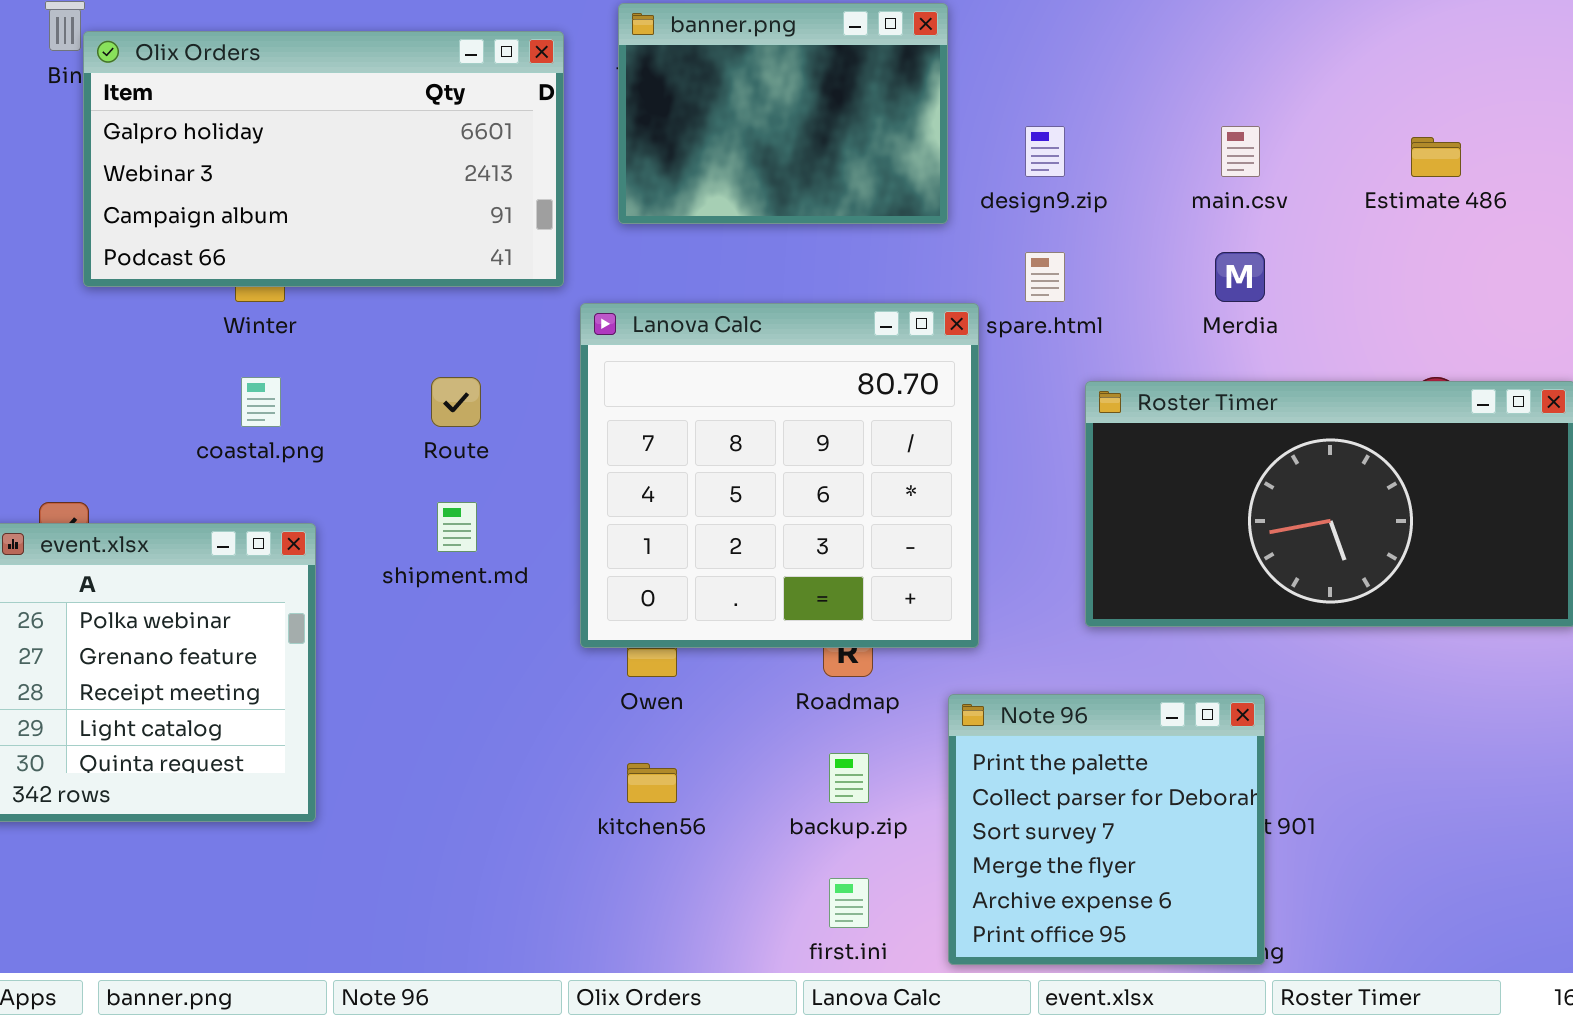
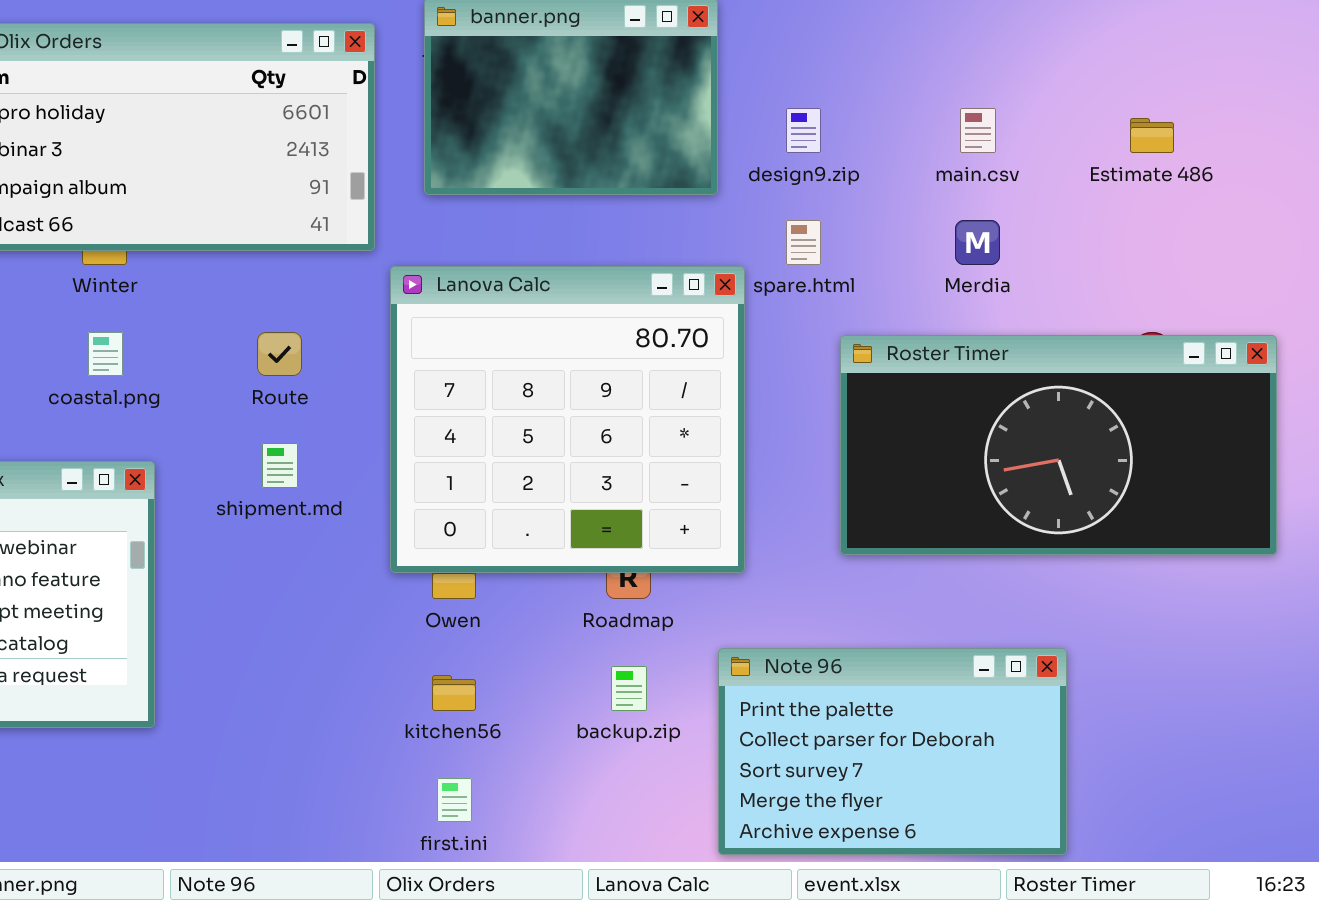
Note 96: [948,694,1265,965] -> [718,648,1067,855], resized
first.ini: [829,878,869,928] -> [437,778,472,822], moved

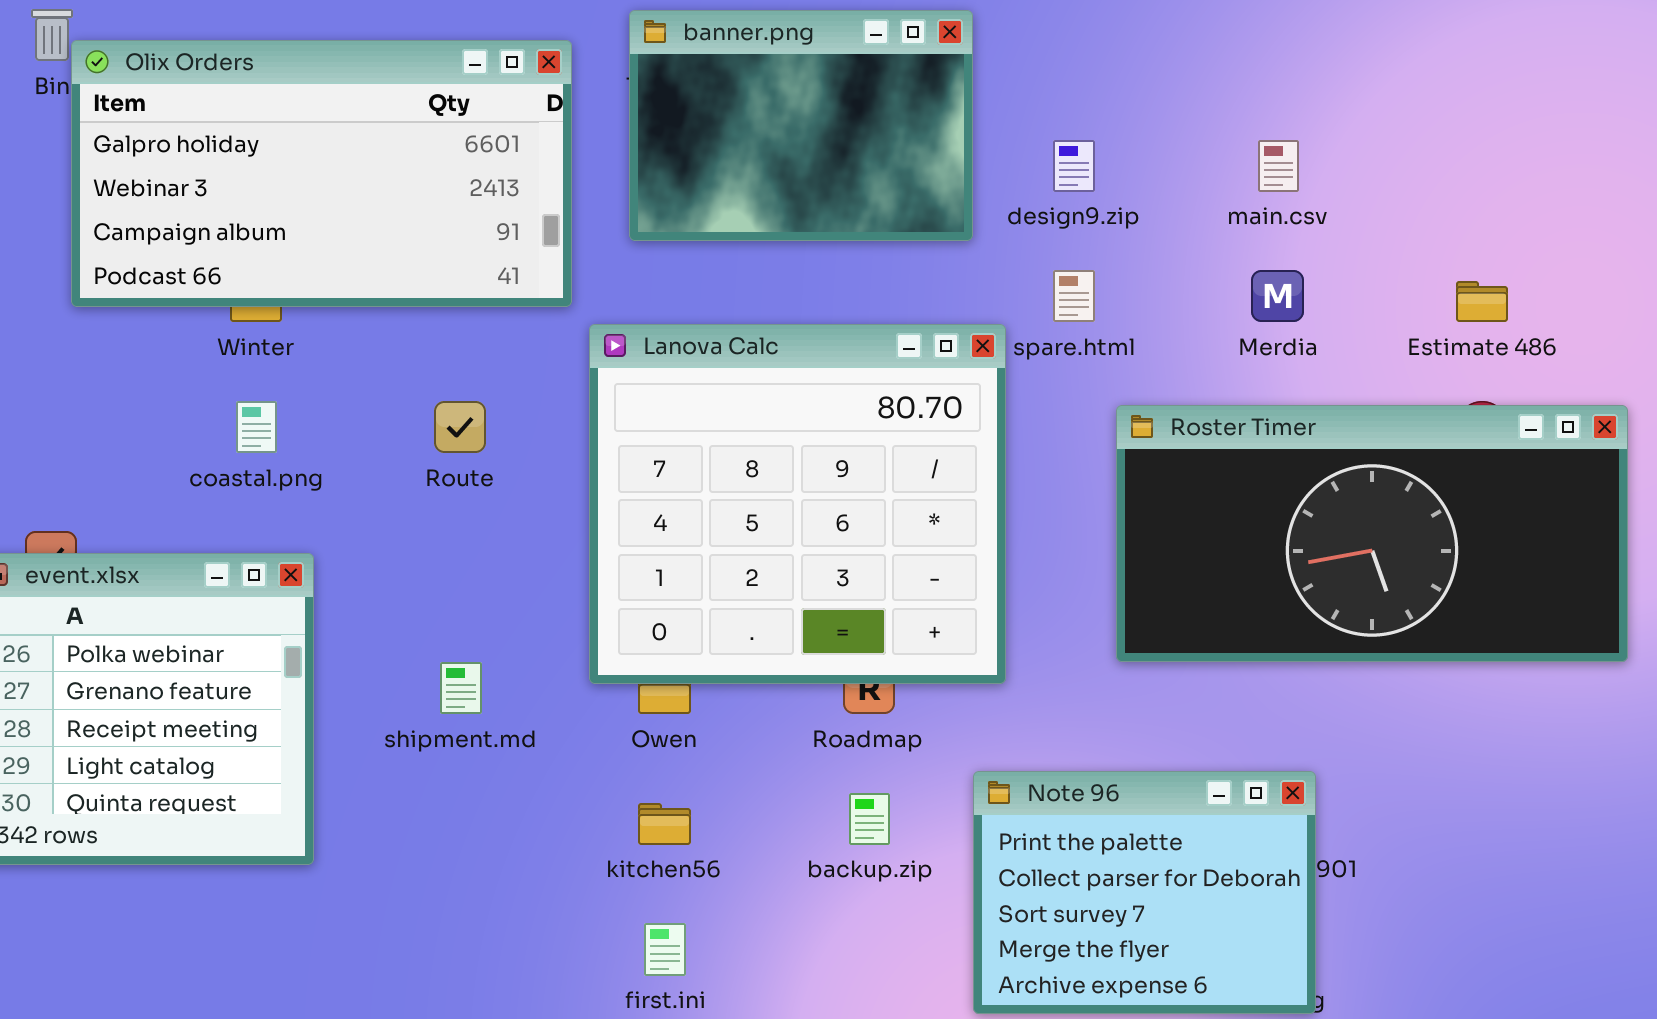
Estimate 486: [1130,118,1174,153] -> [1456,281,1508,322], moved
shipment.md: [262,443,298,488] -> [440,662,482,714], moved
Note 96: [718,648,1067,855] -> [973,771,1316,1014], resized

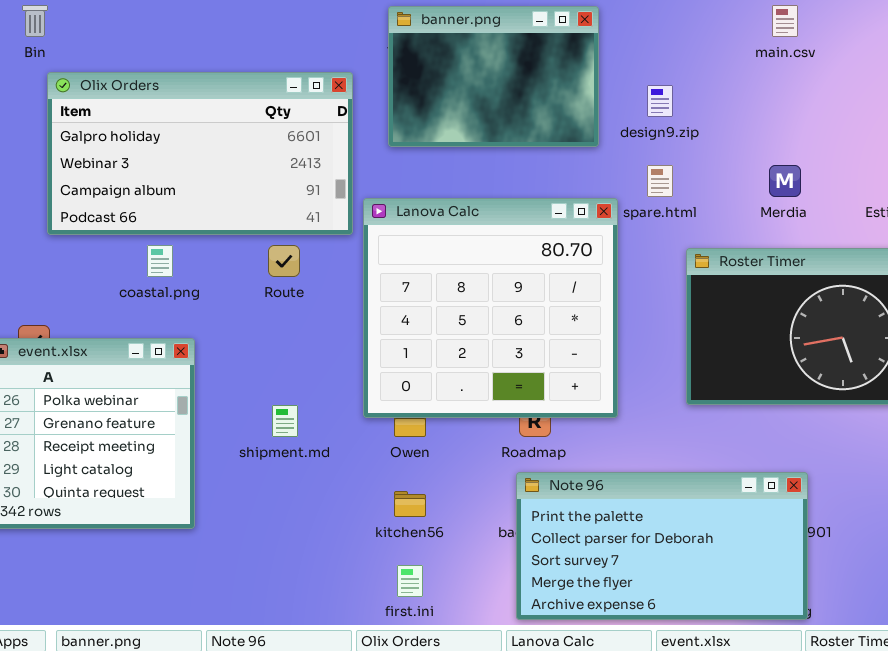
Olix Orders: [71,40,572,307] -> [47,72,353,235], moved
main.csv: [1258,140,1299,192] -> [772,5,798,37], moved
Note 96: [973,771,1316,1014] -> [516,472,808,620], resized

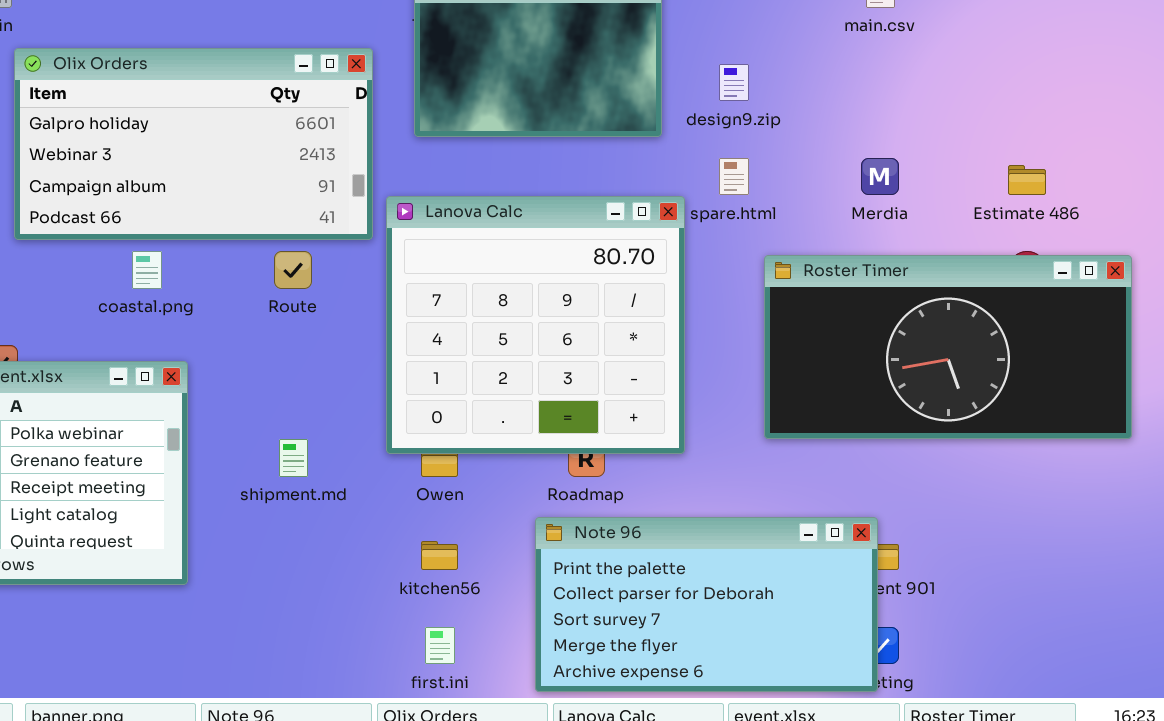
Note 96: [516,472,808,620] -> [535,517,878,692], moved

